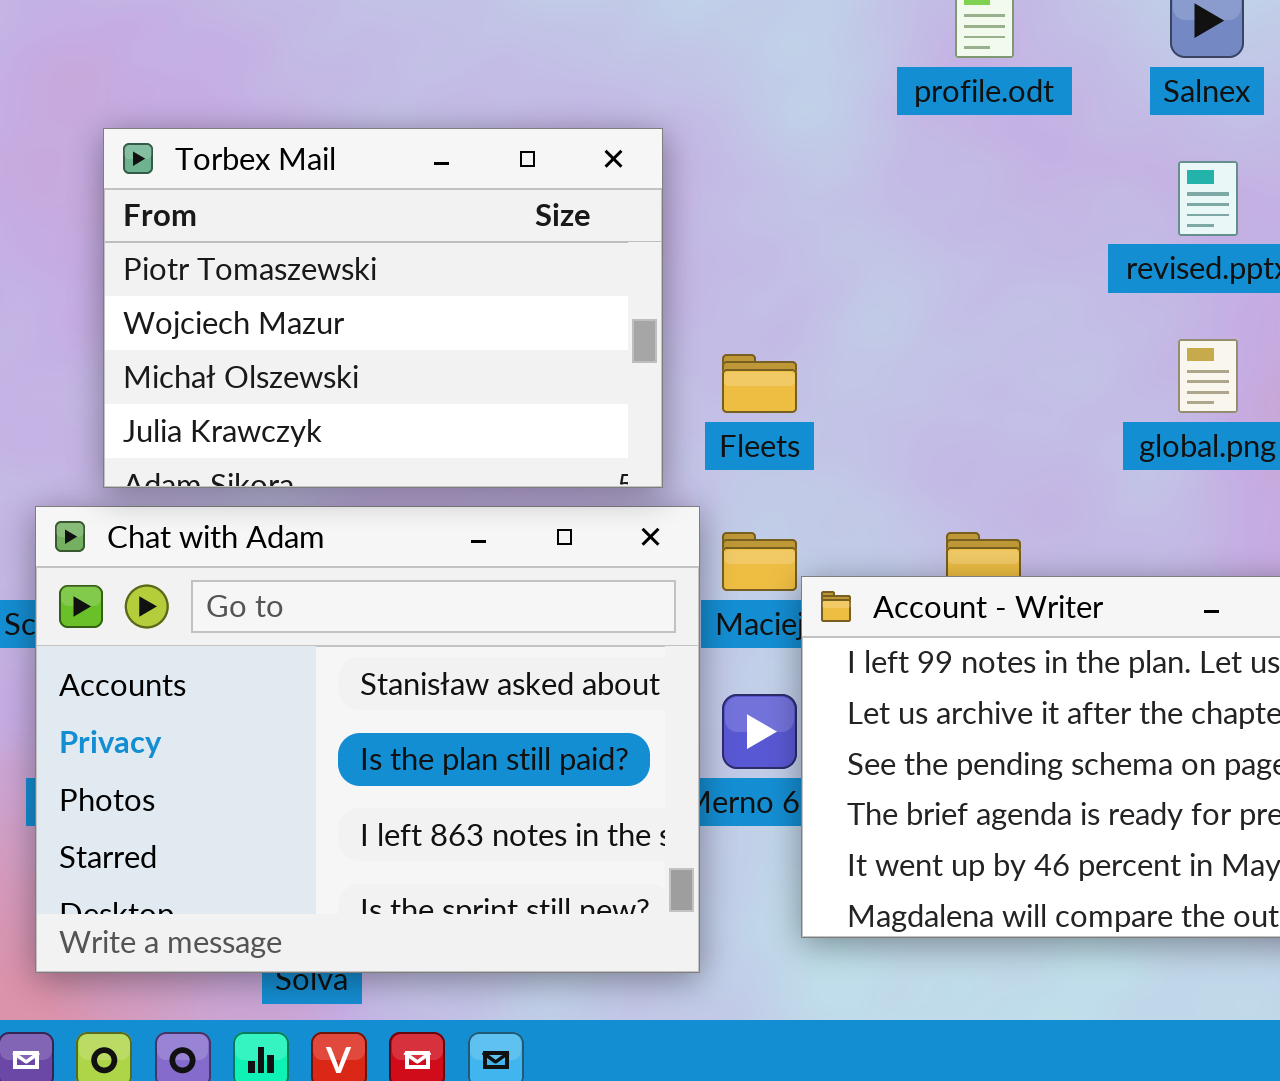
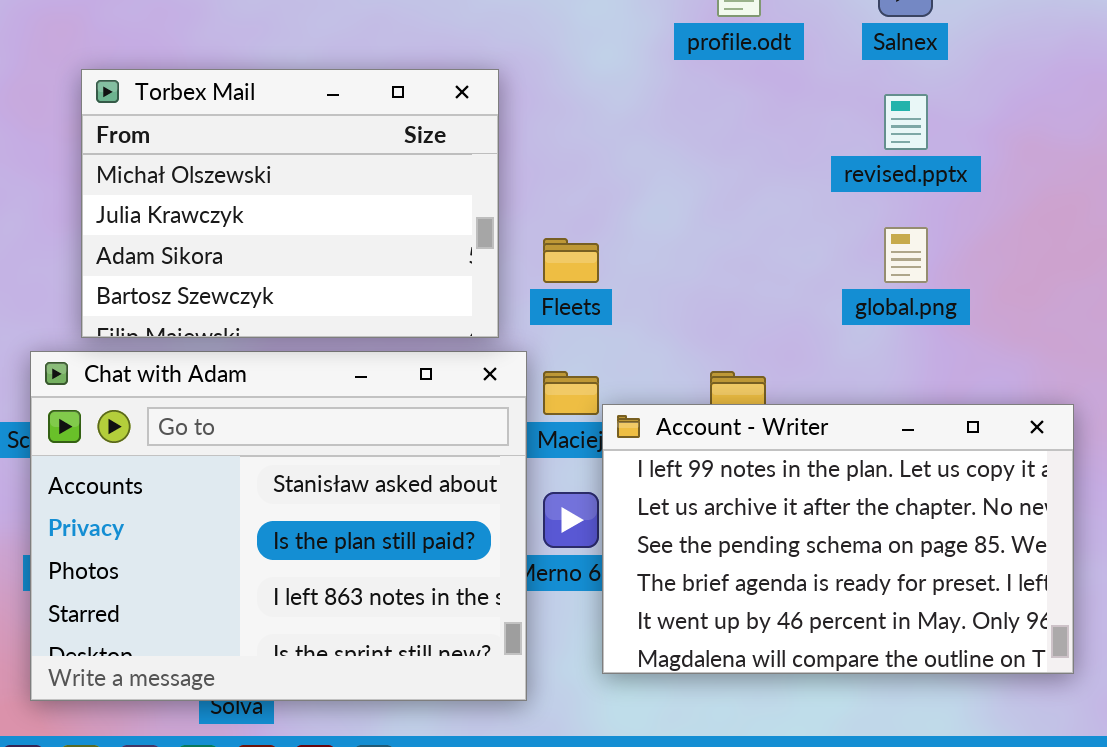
Torbex Mail: [103,128,663,488] -> [81,69,499,338], scrolled down 2 rows

